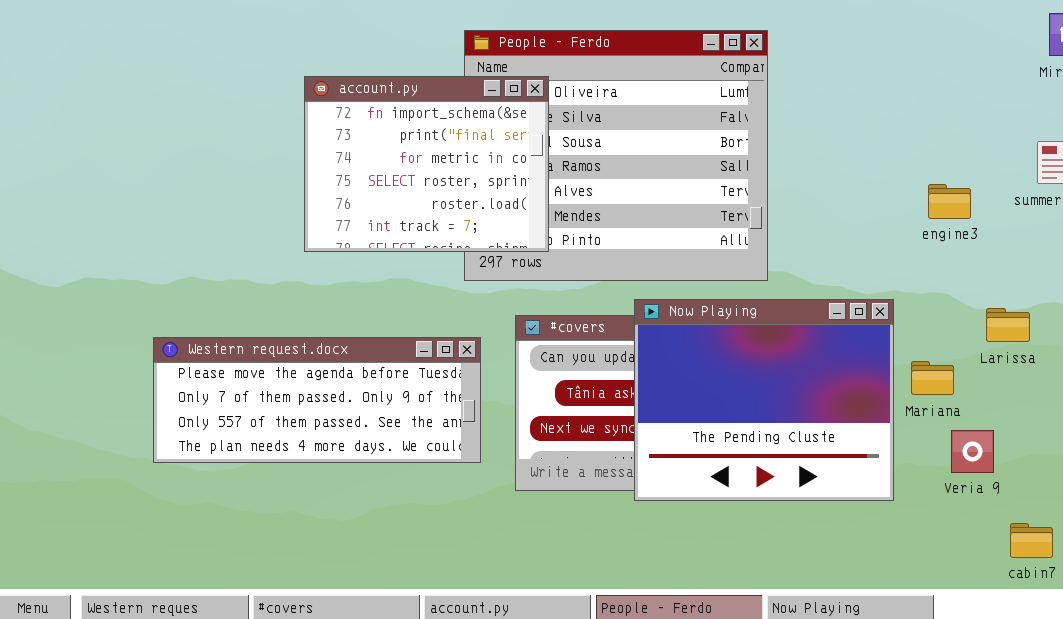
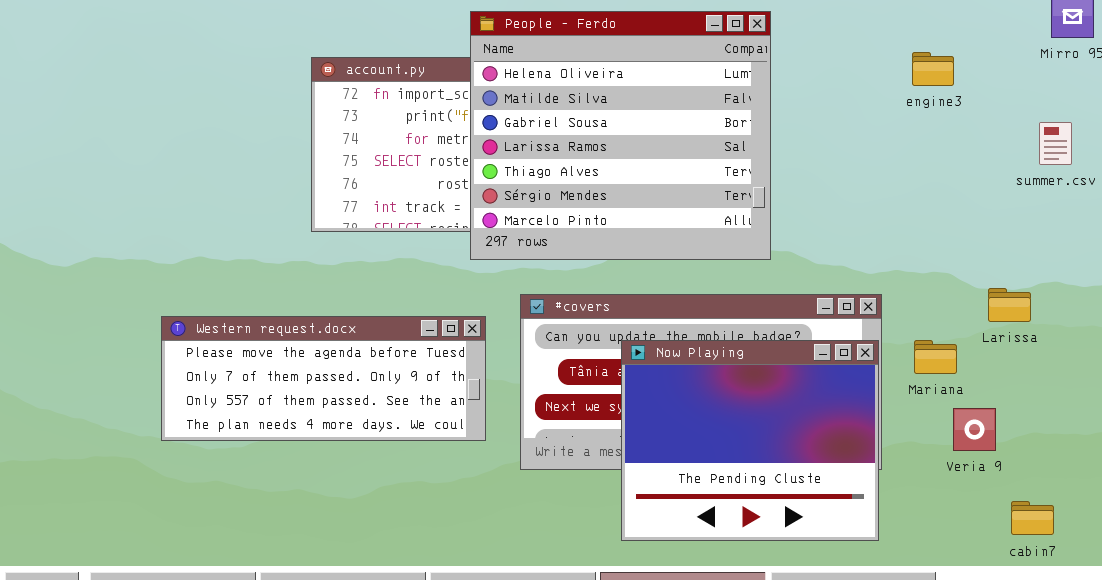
People - Ferdo: [464,30,768,281] -> [470,11,771,260], raised
engine3: [928,184,971,219] -> [912,52,954,86], moved
Now Playing: [634,299,894,501] -> [621,340,879,541], moved

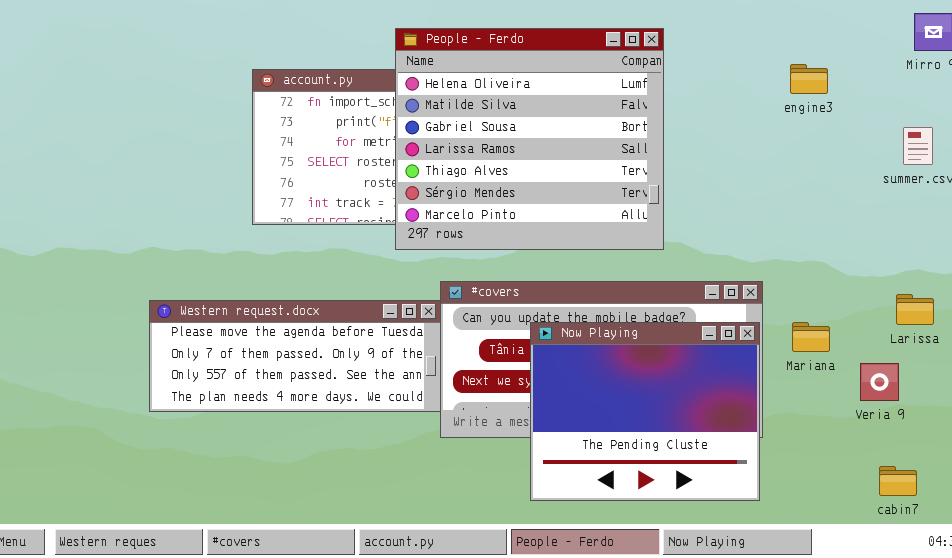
Larissa: [988,288,1031,322] -> [896,294,934,325], moved
Western request.docx: [161,316,486,441] -> [149,300,441,412], moved
Veria 9: [953,408,996,451] -> [860,363,899,401], moved

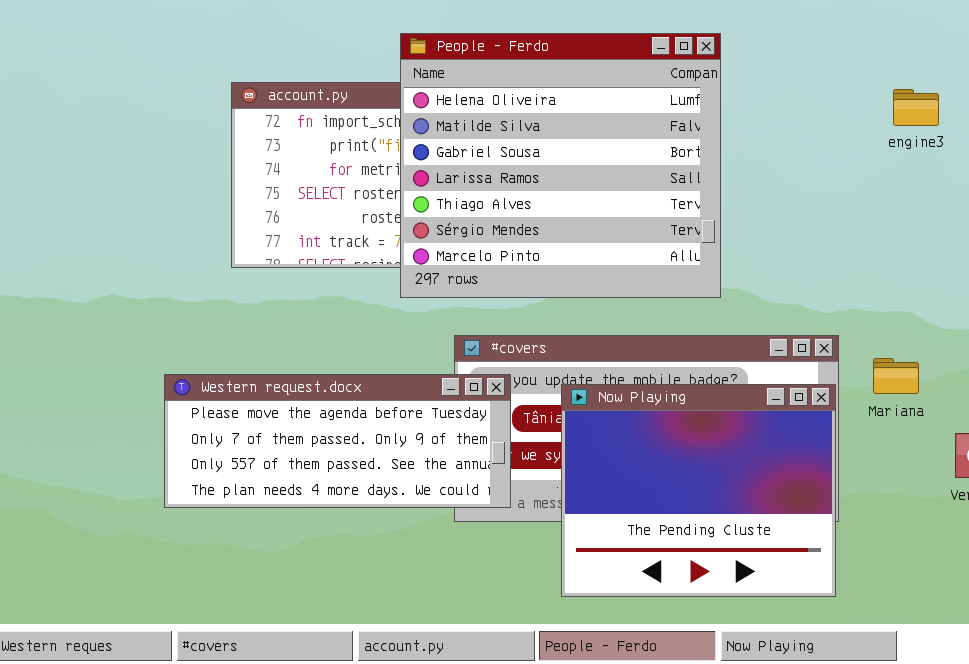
engine3: [790,64,828,94] -> [893,89,939,126], moved
Western request.docx: [149,300,441,412] -> [164,374,511,508], moved
Mariana: [792,322,830,352] -> [873,358,919,394], moved

